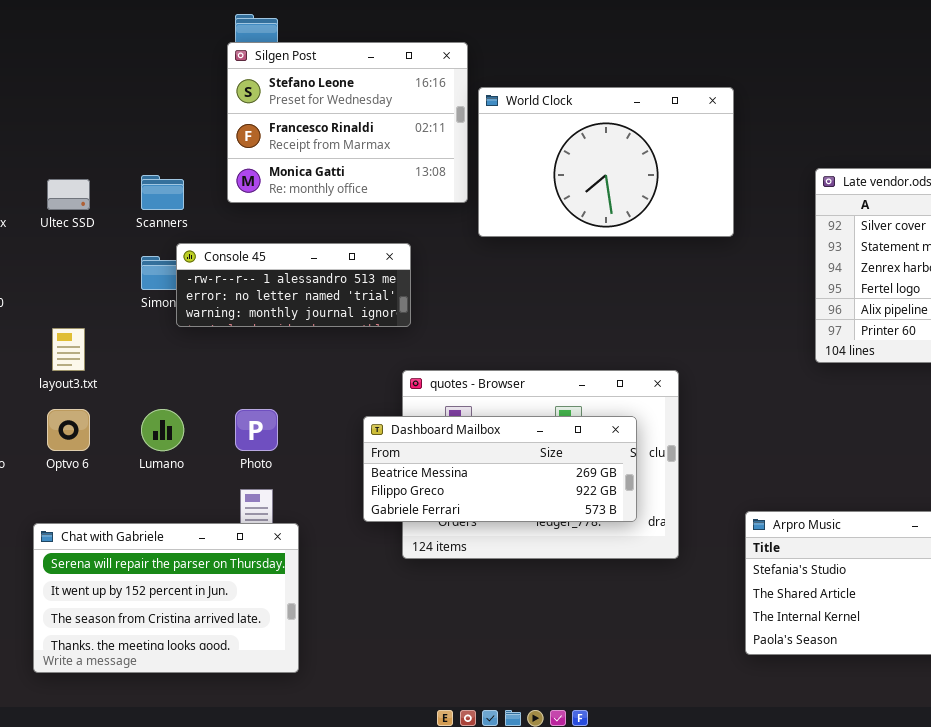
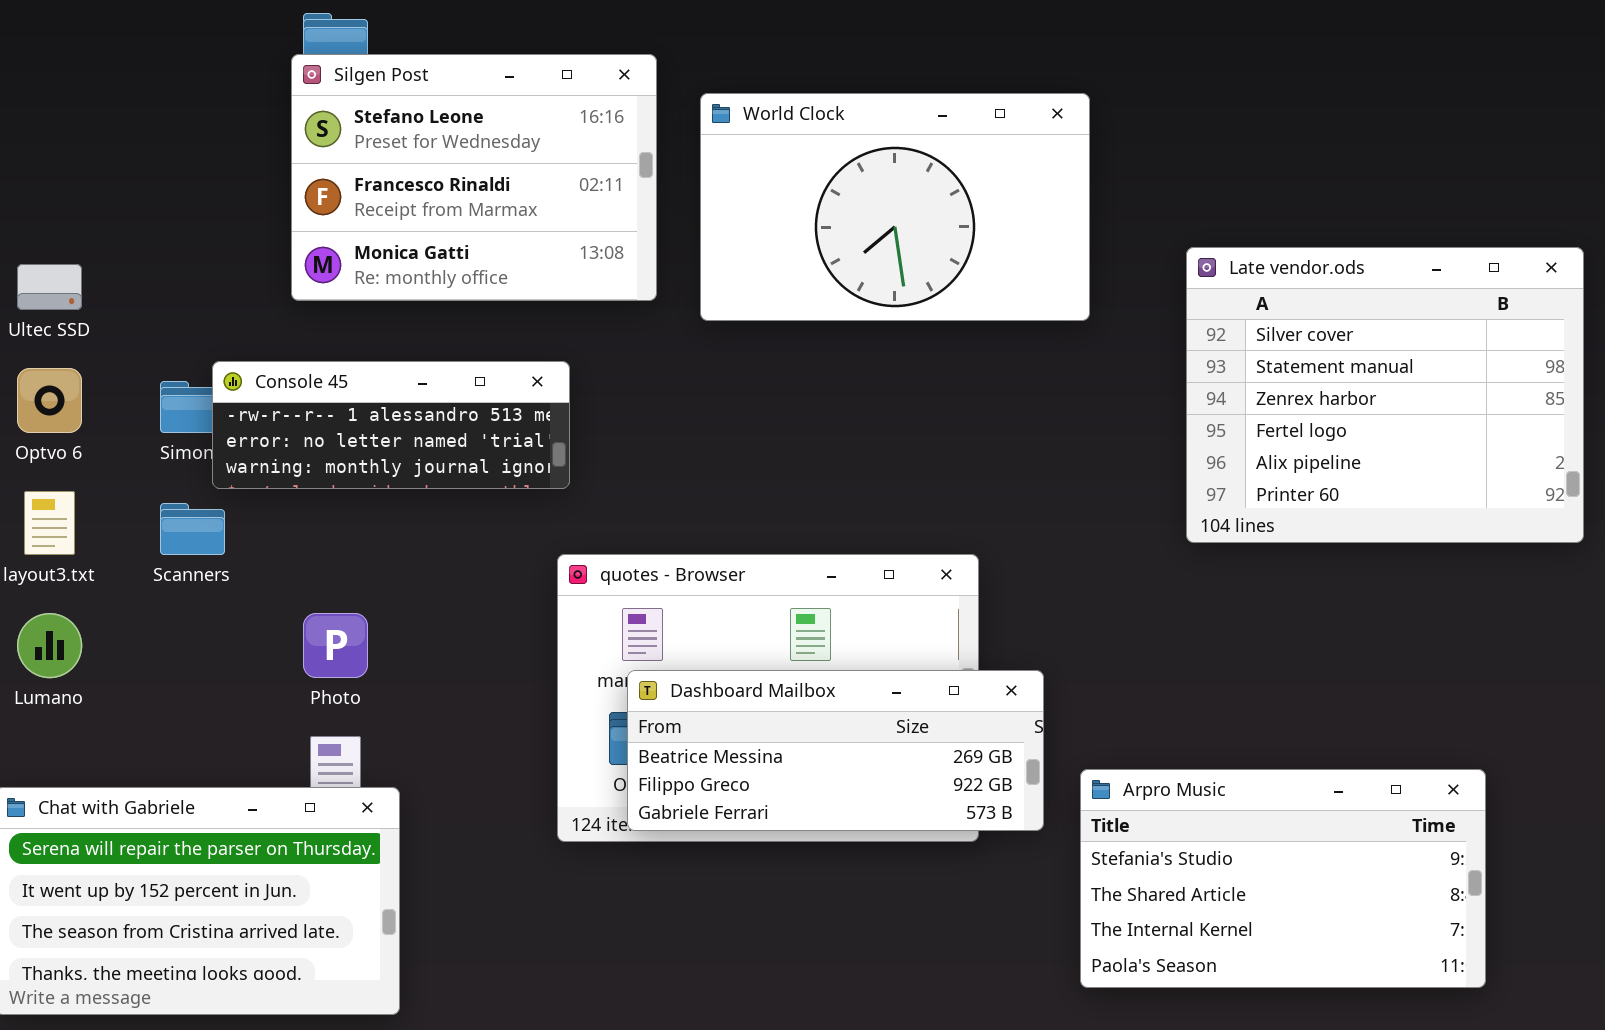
World Clock: [478,87,734,237] -> [700,93,1090,321], moved
Scanners: [141,175,184,210] -> [160,503,225,555], moved
Optvo 6: [47,409,90,451] -> [17,368,82,433], moved
Lumano: [141,409,184,451] -> [17,613,82,678], moved
Dashboard Mailbox: [363,416,637,522] -> [627,670,1044,831], moved

